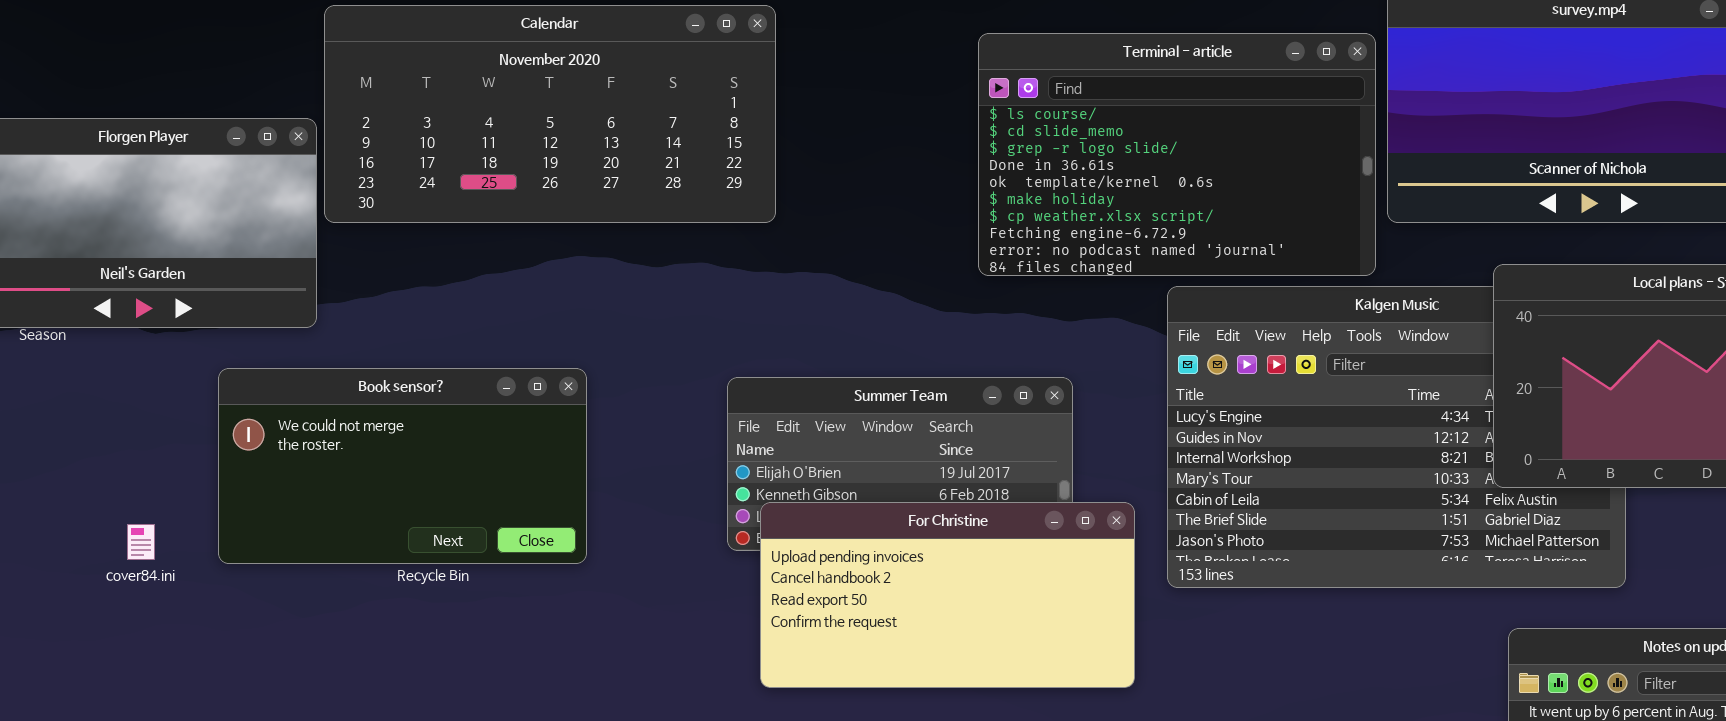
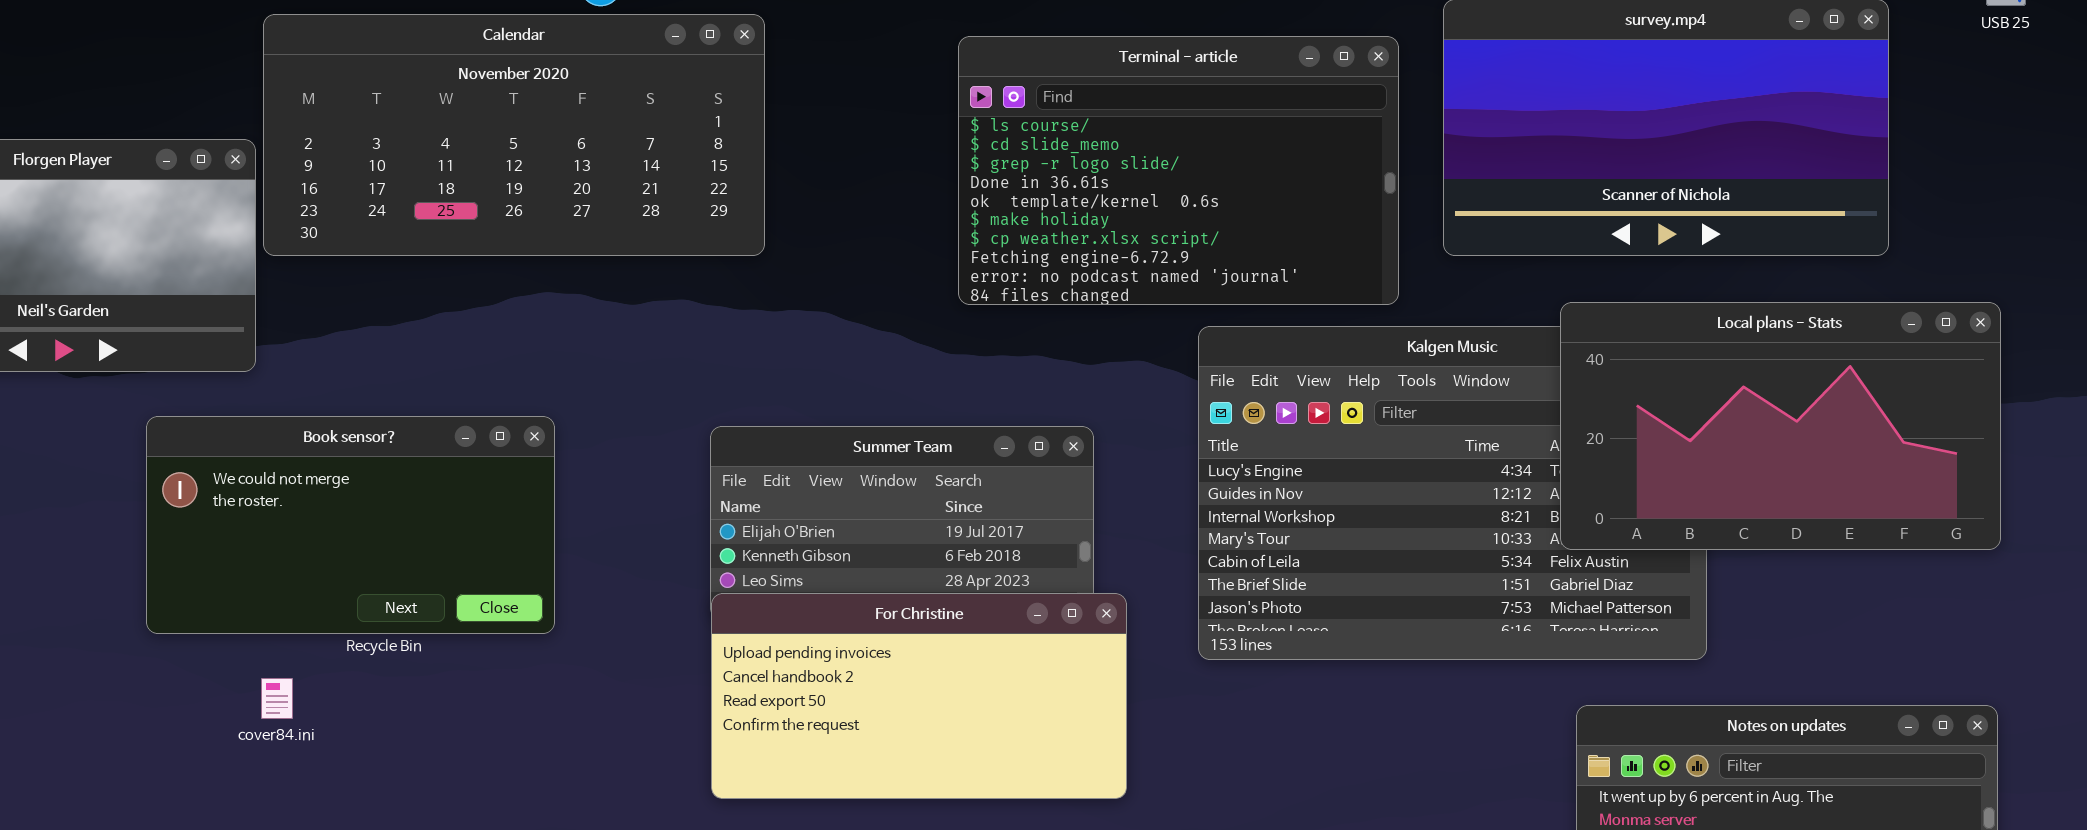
Terminal - article: [978,33,1376,276] -> [958,36,1399,305], moved
For Christine: [760,502,1135,688] -> [711,593,1127,799], moved
cover84.ini: [127,524,155,560] -> [261,678,293,719], moved

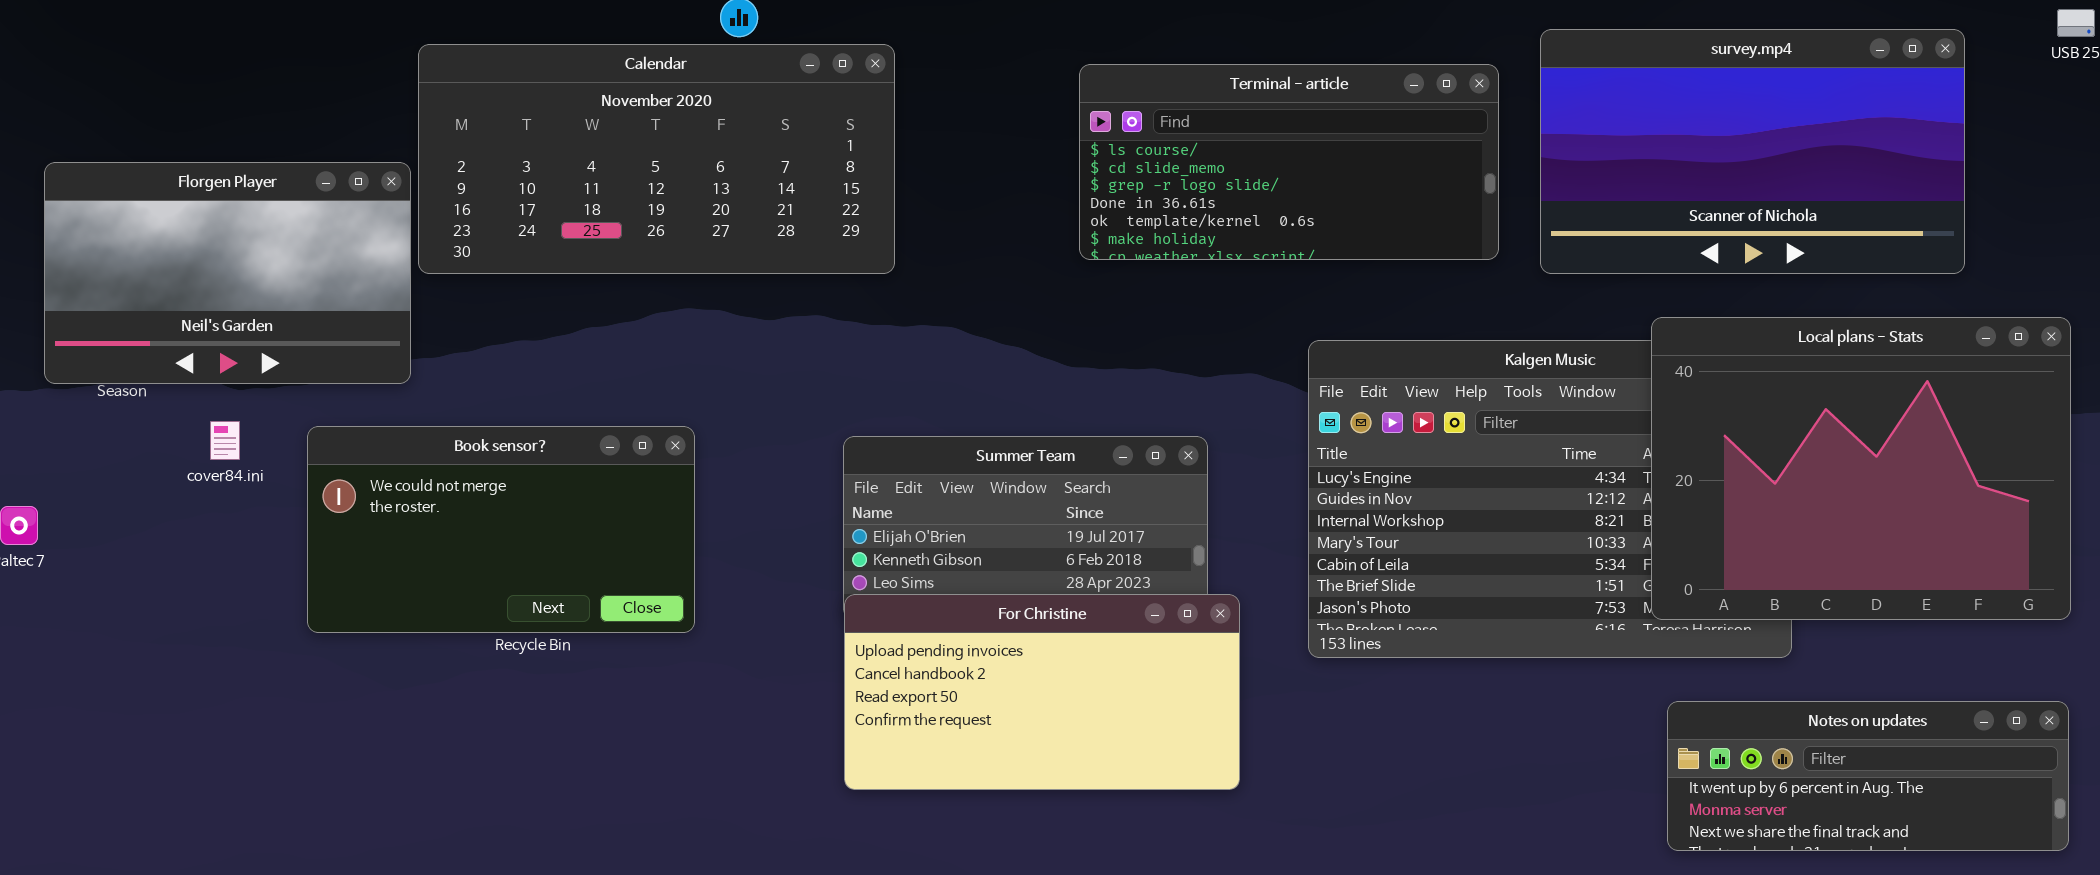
Terminal - article: [958,36,1399,305] -> [1079,64,1499,260], resized
Local plans - Stats: [1560,302,2001,550] -> [1651,317,2071,620], resized
cover84.ini: [261,678,293,719] -> [210,421,240,460], moved

